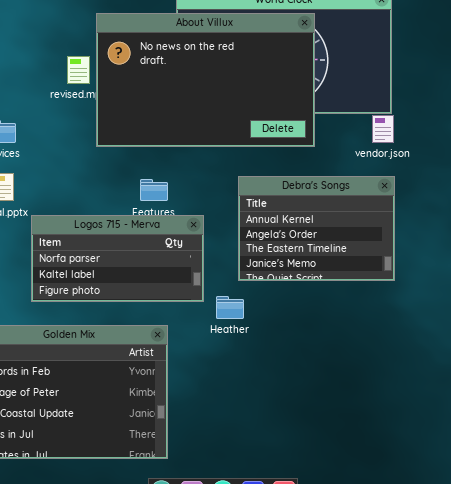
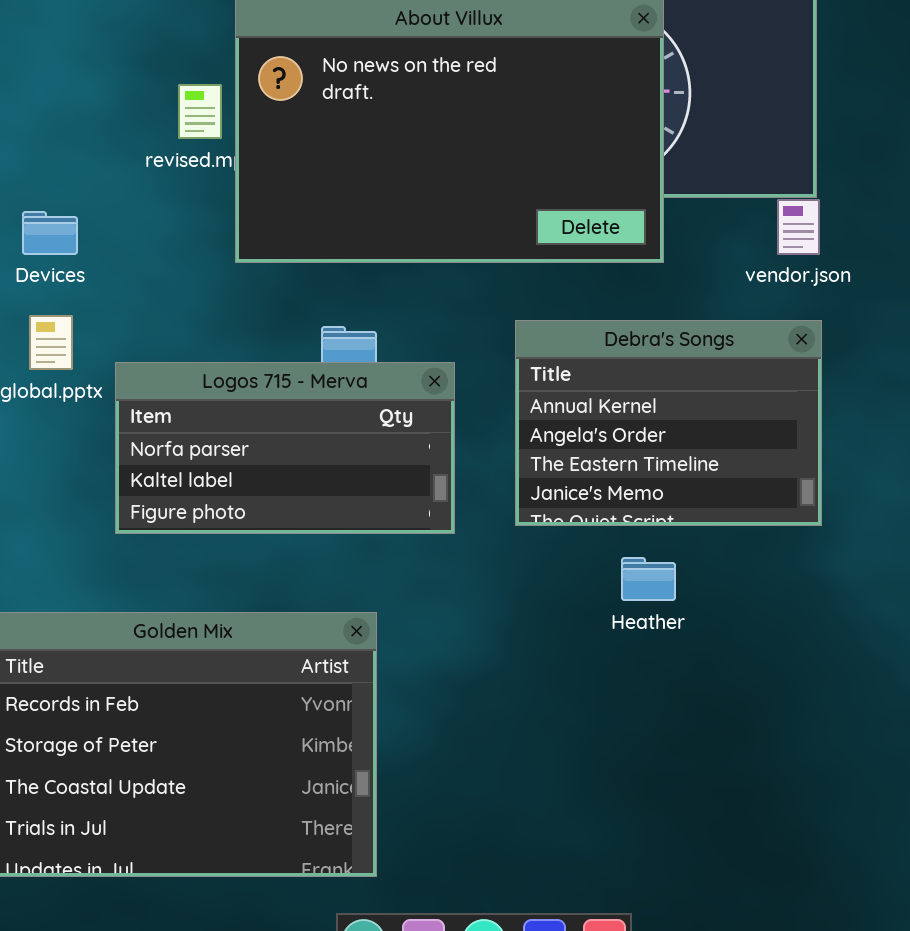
Logos 715 - Merva: [31,215,204,302] -> [115,362,455,534], moved
Heather: [216,296,244,319] -> [621,557,676,601], moved

